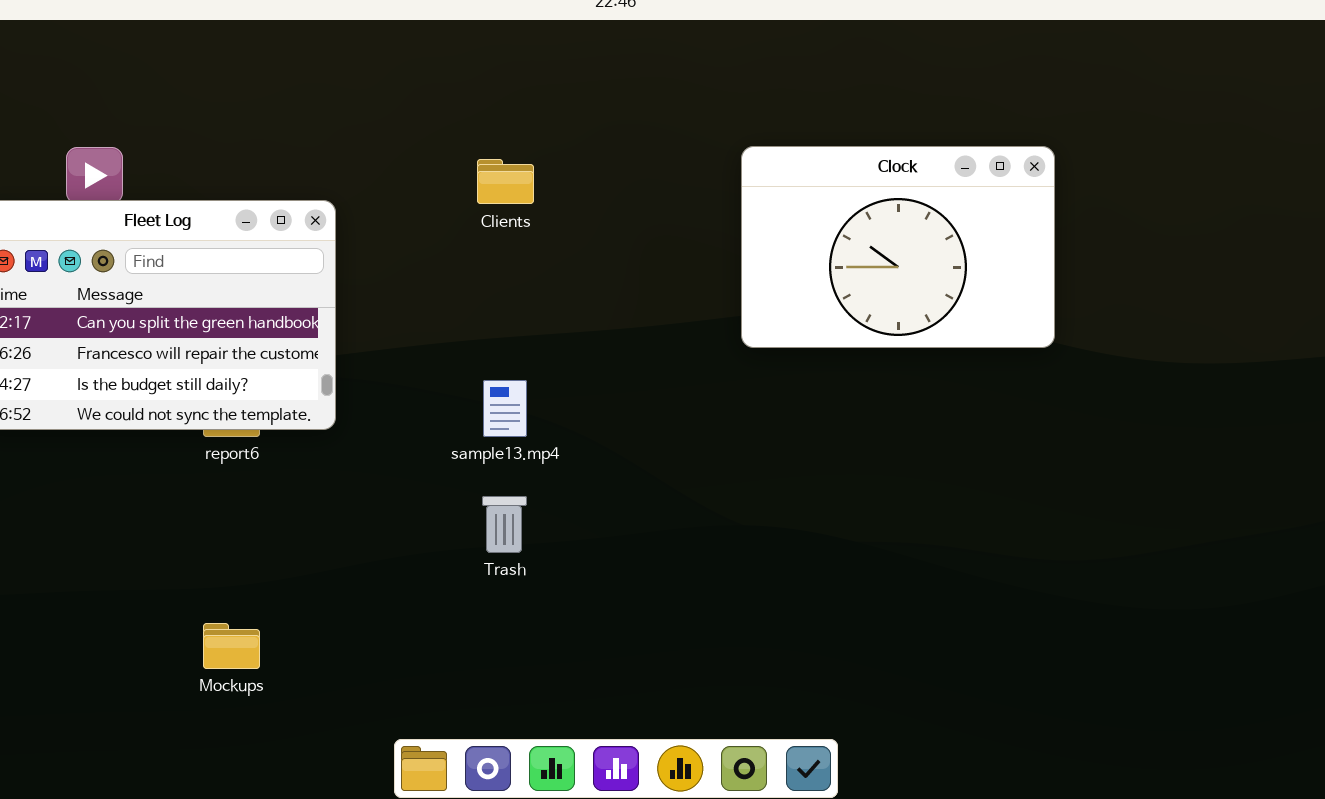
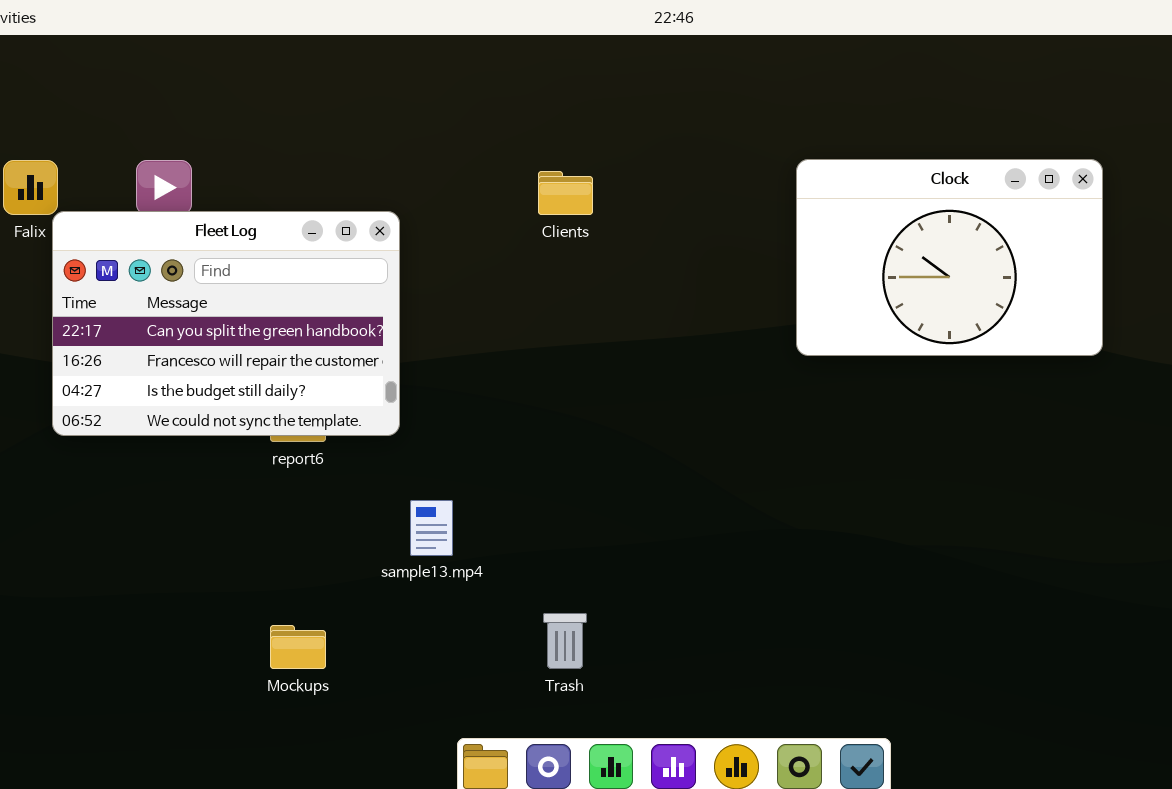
sample13.mp4: [483,380,527,437] -> [410,500,453,556], moved
Trash: [482,496,527,553] -> [543,613,587,669], moved

